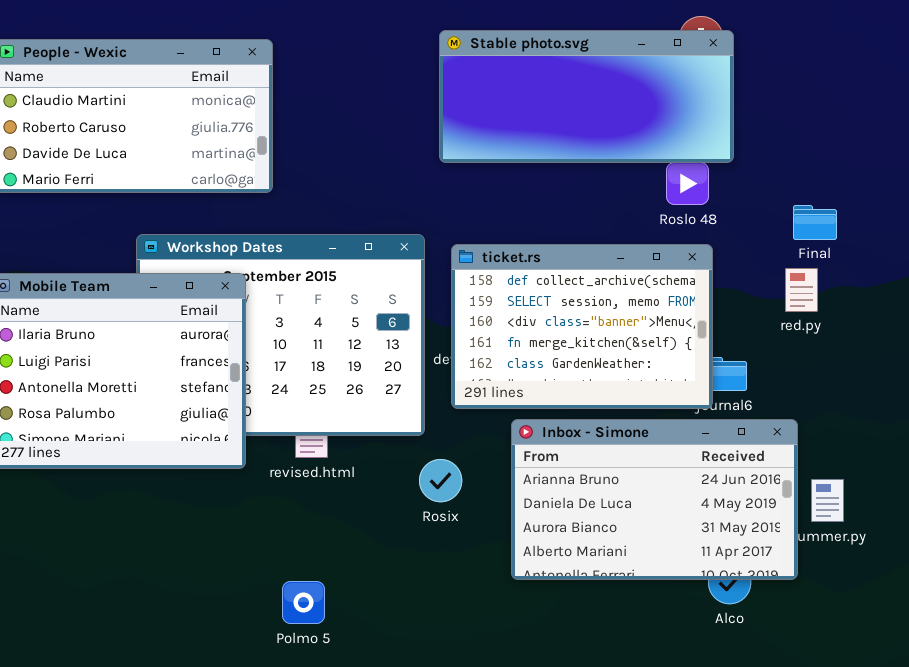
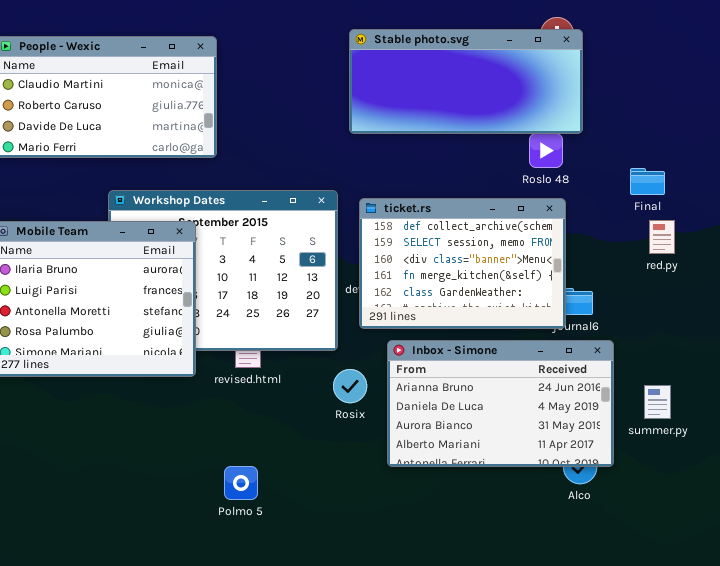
red.py: [785,268,818,312] -> [649,220,675,254], moved
Inbox - Simone: [511,419,798,580] -> [387,340,614,467], moved

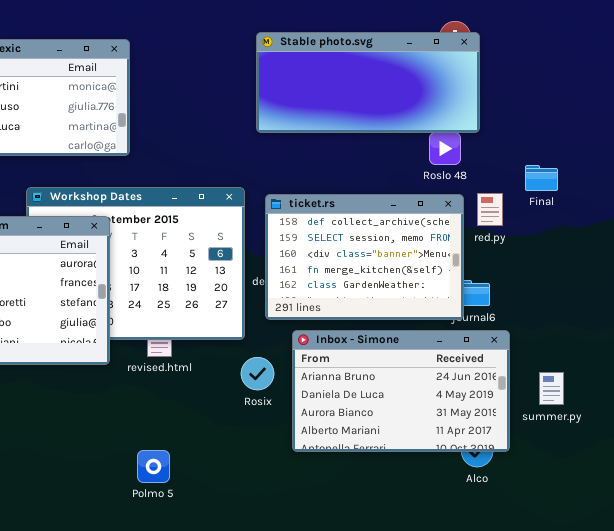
red.py: [649,220,675,254] -> [477,193,503,226], moved

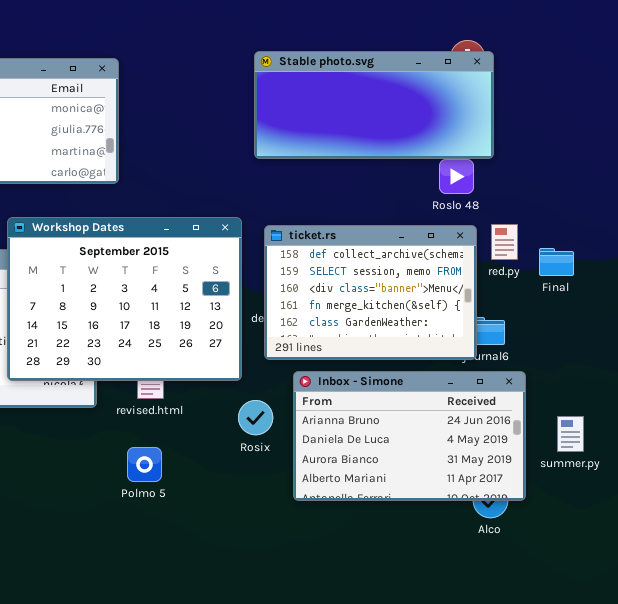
Final: [525,165,558,191] -> [539,248,574,276], moved
Workshop Dates: [26,187,245,340] -> [7,217,242,381], raised
Polmo 5: [137,450,170,483] -> [127,447,162,482], moved

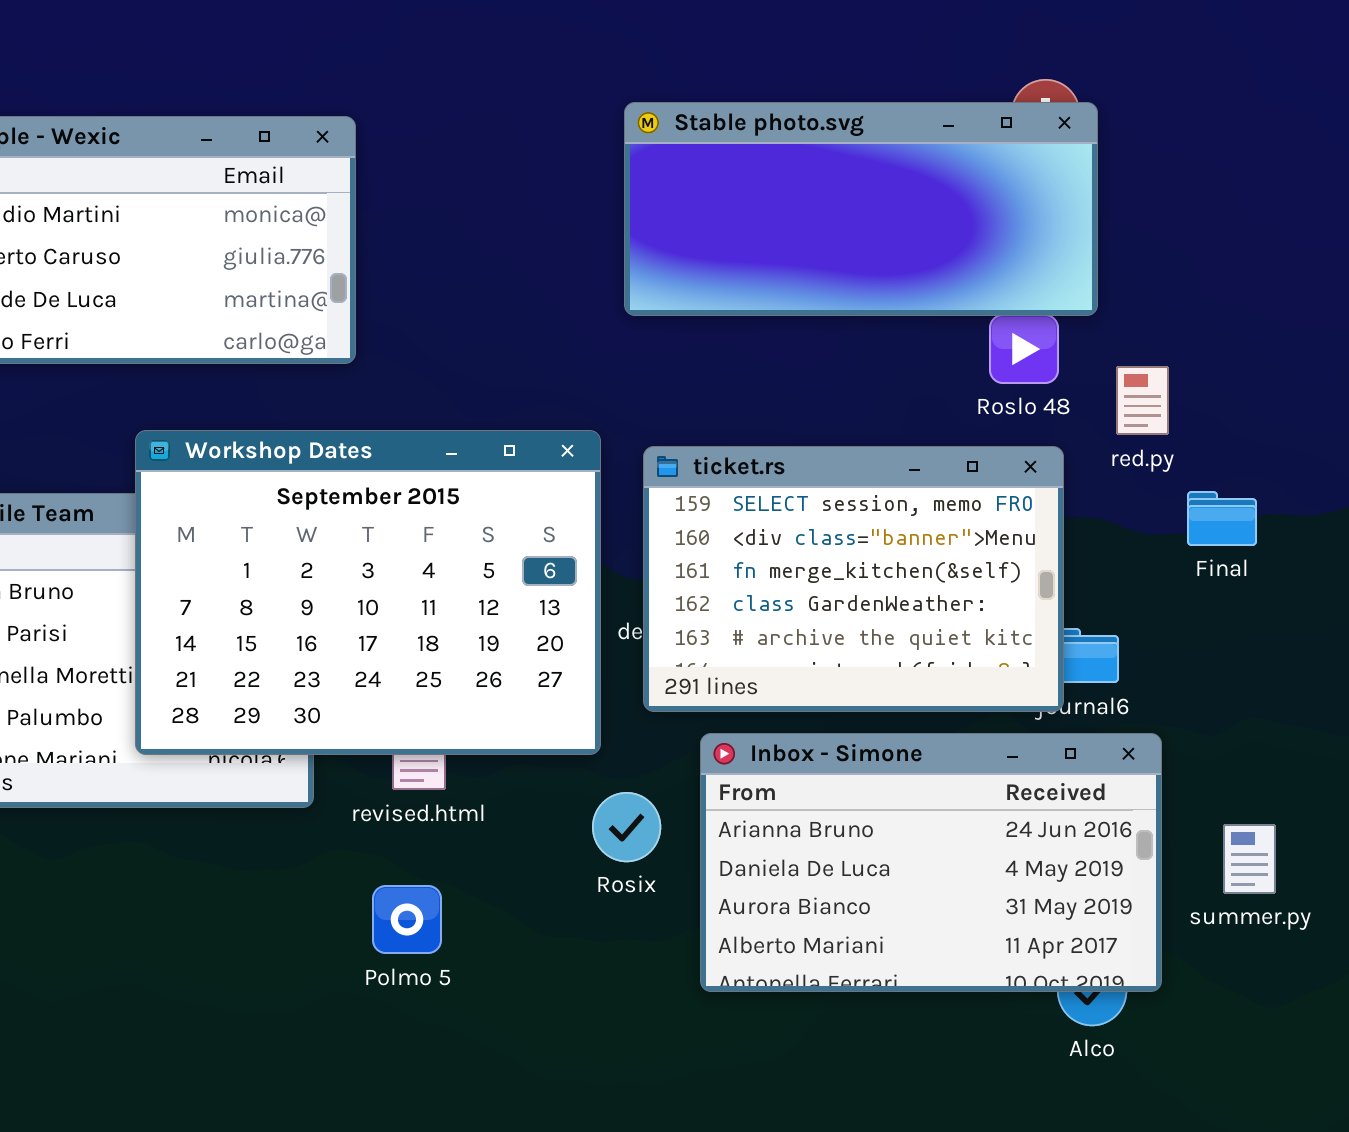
red.py: [491,224,518,260] -> [1116,366,1169,435], moved
ticket.rs: [264,225,477,360] -> [643,446,1064,712], scrolled down 1 row

